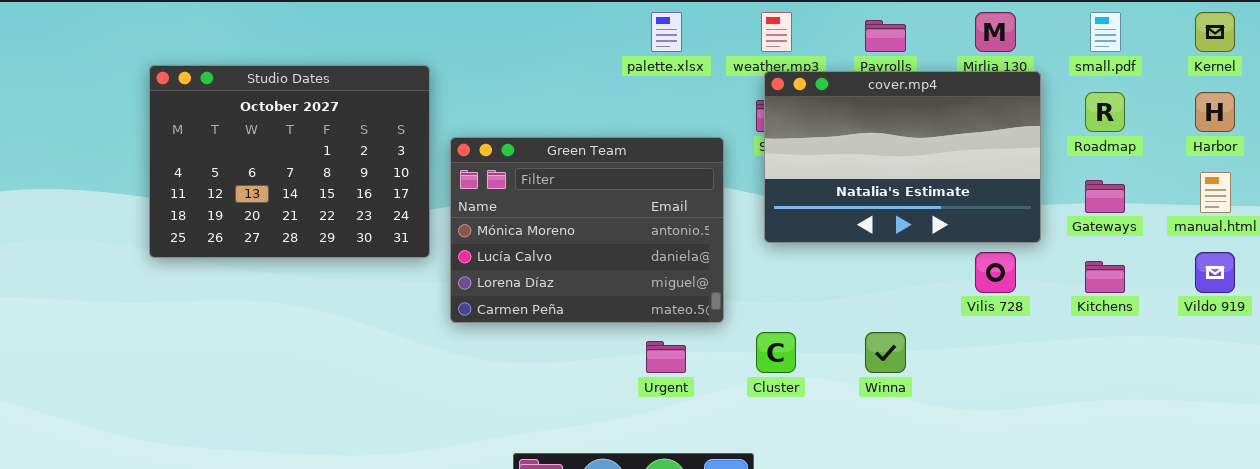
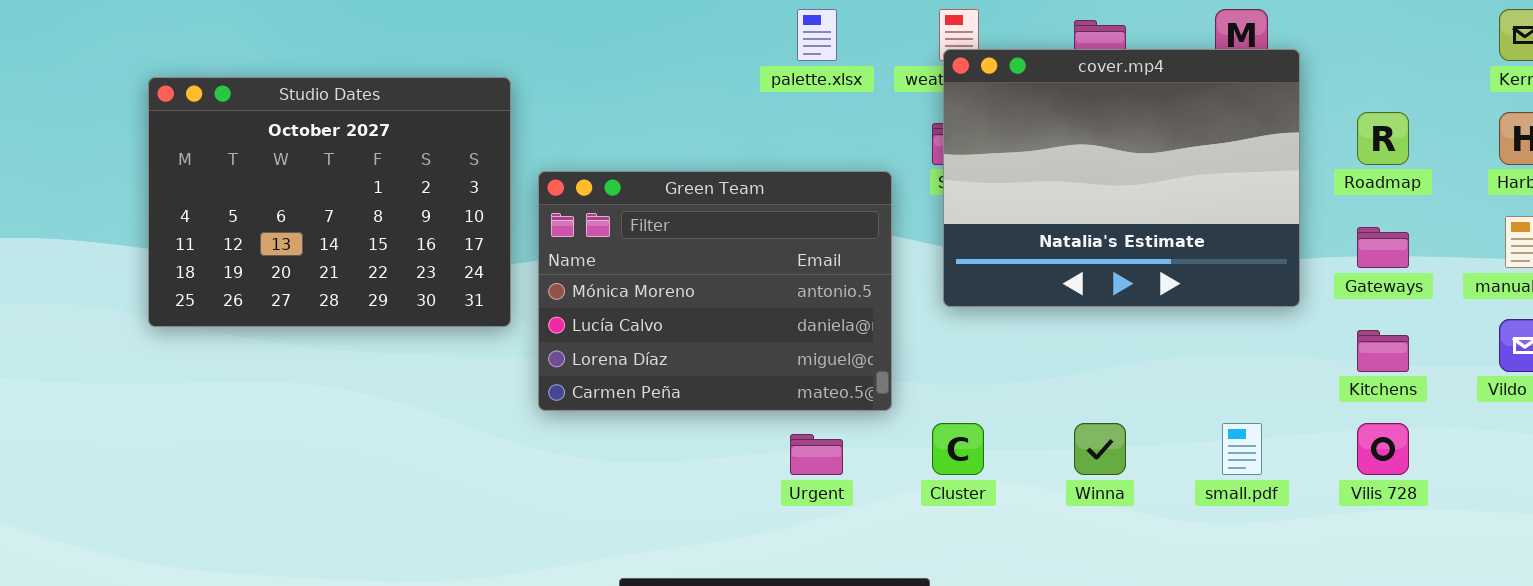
small.pdf: [1090,12,1121,52] -> [1222,423,1262,475], moved
cover.mp4: [764,71,1041,243] -> [943,49,1300,307], resized
Vilis 728: [975,252,1016,293] -> [1357,423,1409,475], moved

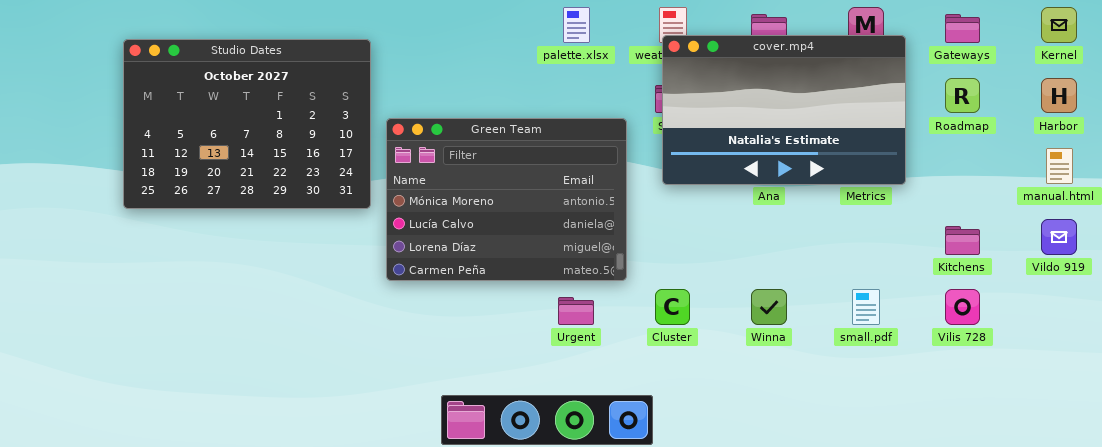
cover.mp4: [943,49,1300,307] -> [662,35,906,185], resized
Studio Dates: [148,77,511,327] -> [123,39,371,209], moved
Gateways: [1357,227,1409,268] -> [945,14,980,43], moved

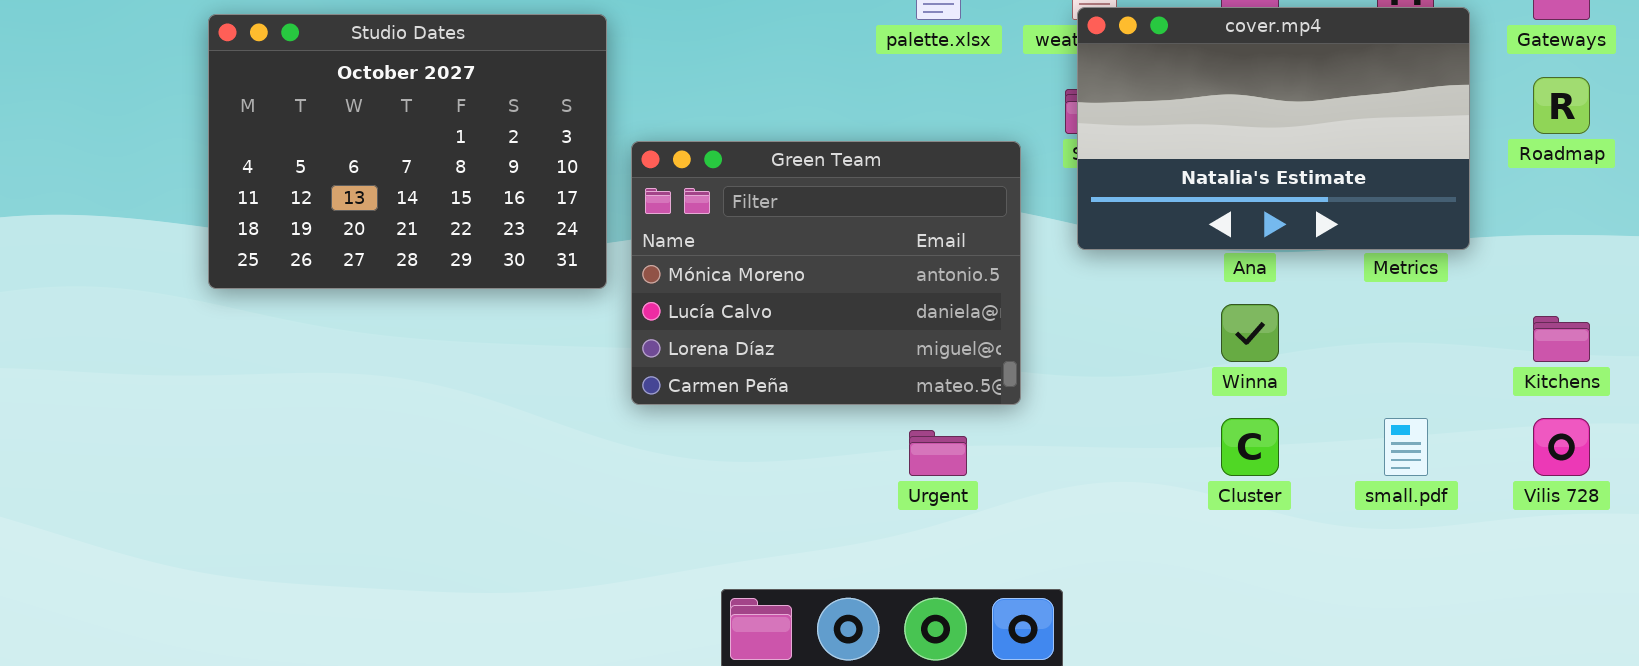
Cluster: [655,289,690,325] -> [1221,418,1279,476], moved
Winna: [751,289,787,325] -> [1221,304,1279,362], moved

